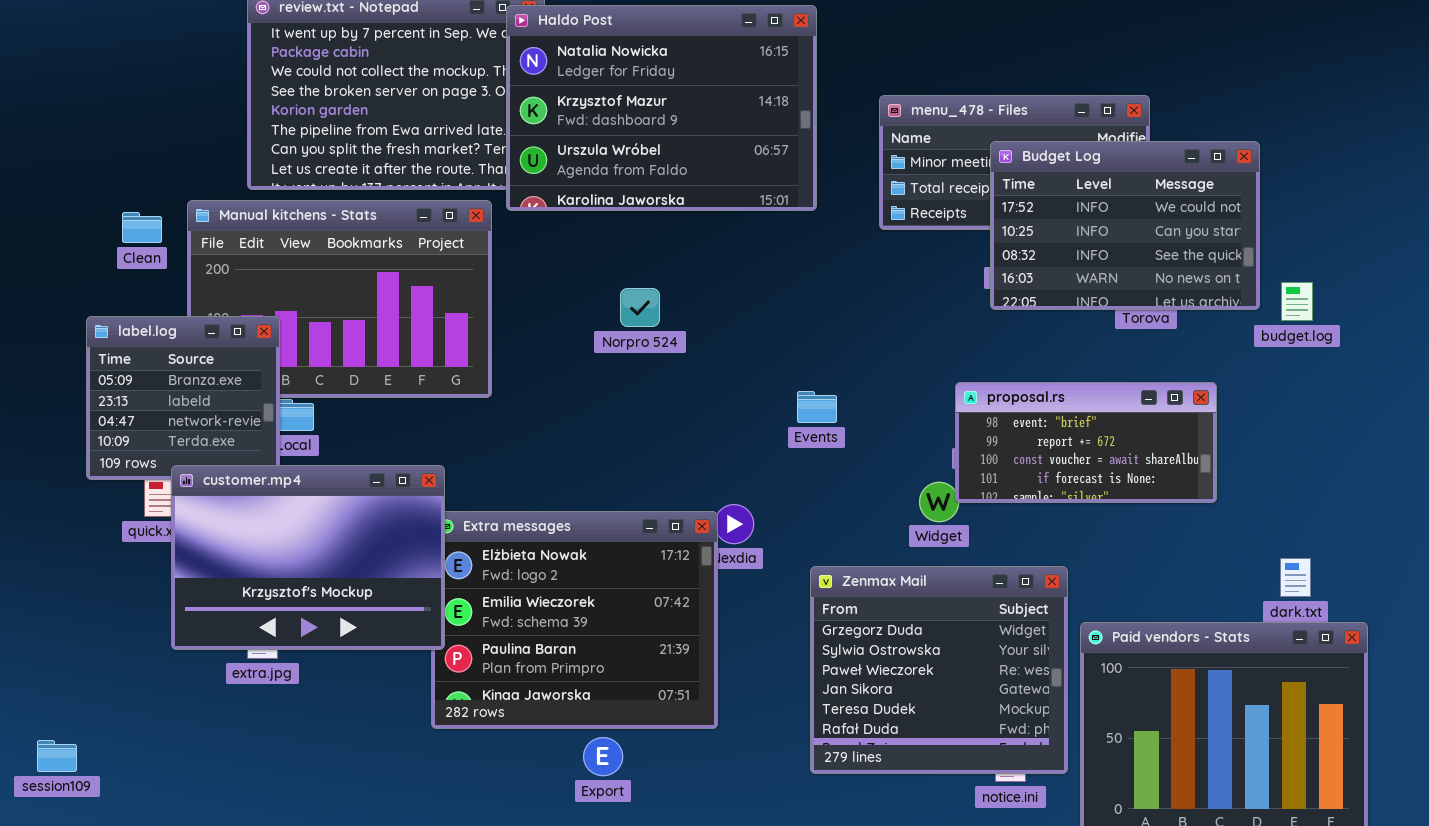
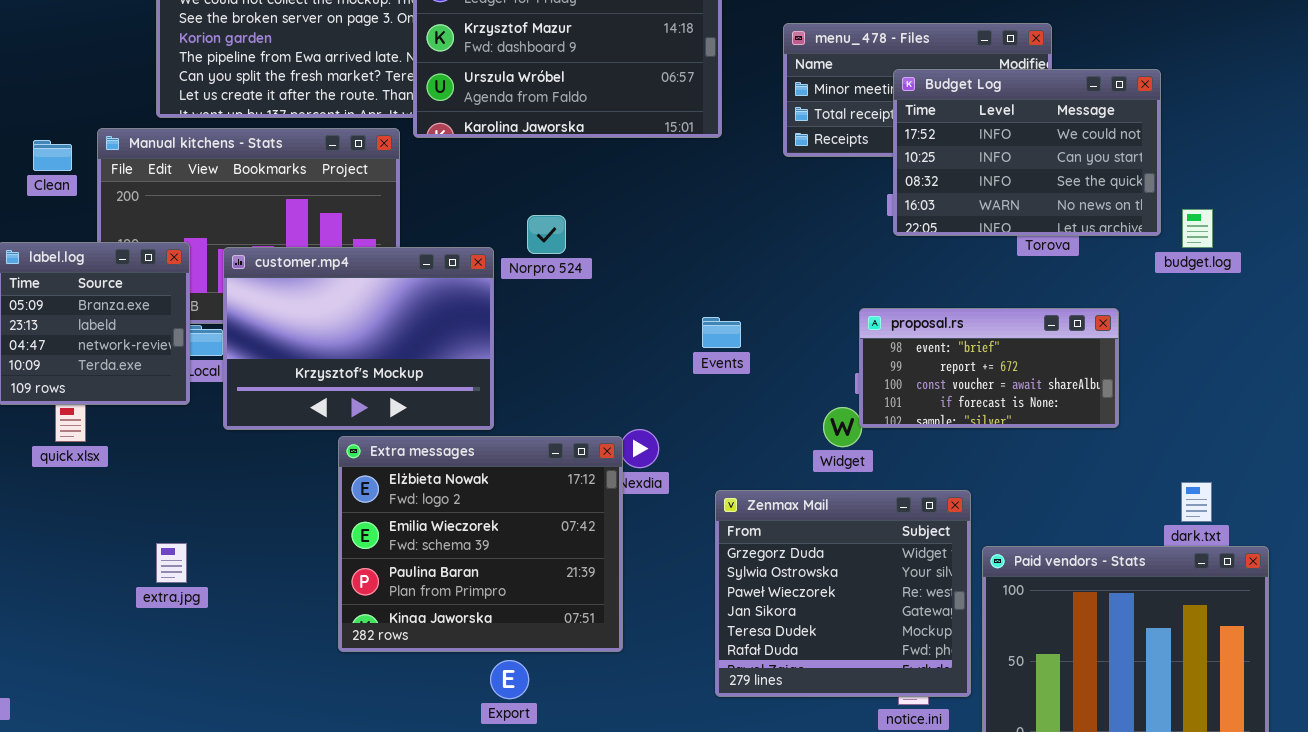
customer.mp4: [171,465,445,650] -> [223,247,494,430], moved

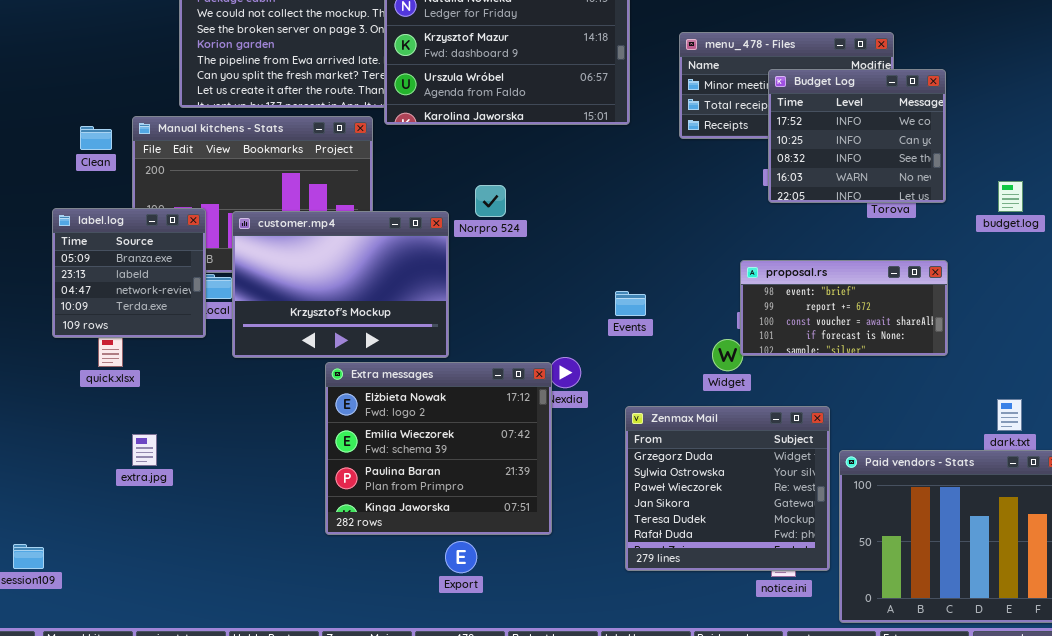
Budget Log: [893,69,1161,236] -> [768,69,946,203], resized
Events: [702,317,741,348] -> [615,291,646,316], moved
extra.jpg: [156,543,187,583] -> [132,434,157,466], moved

